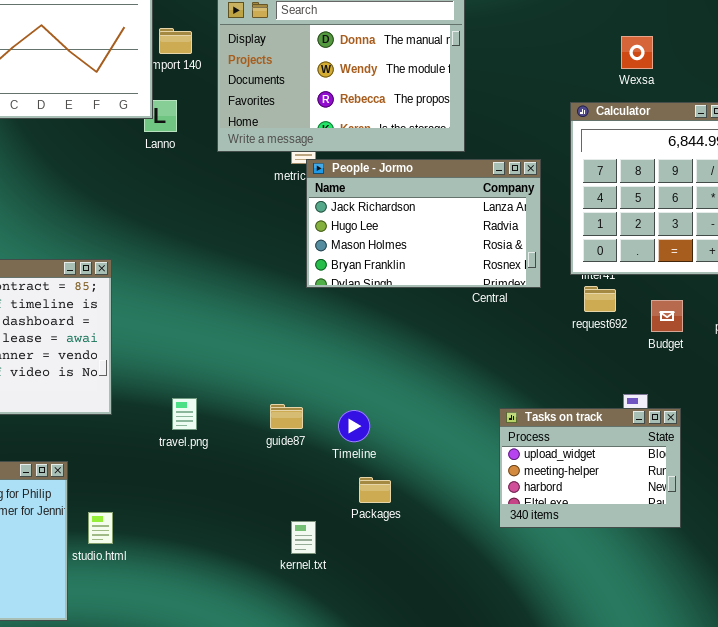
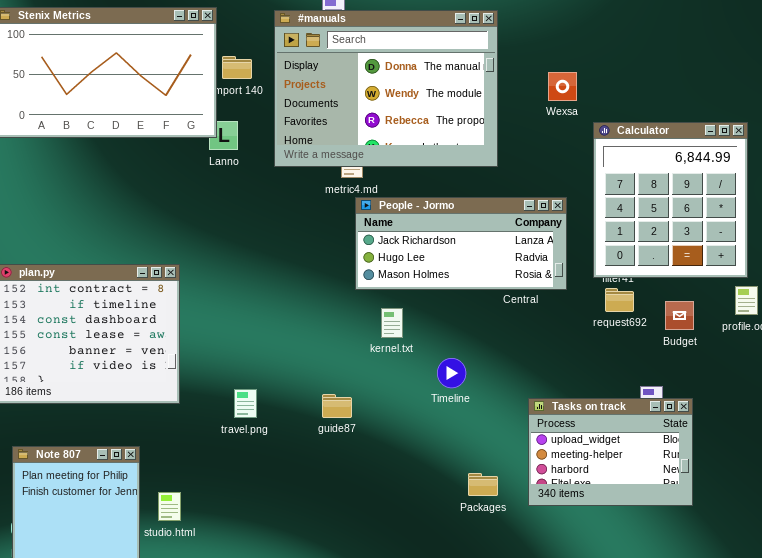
Wexsa: [621,36,653,69] -> [548,72,577,101], moved
People - Jormo: [306,159,541,288] -> [355,197,567,290], resized
Timeline: [338,410,370,442] -> [437,358,466,388], moved
Packages: [359,477,391,503] -> [468,473,498,496], moved
kernel.txt: [291,521,316,554] -> [381,308,403,338], moved

